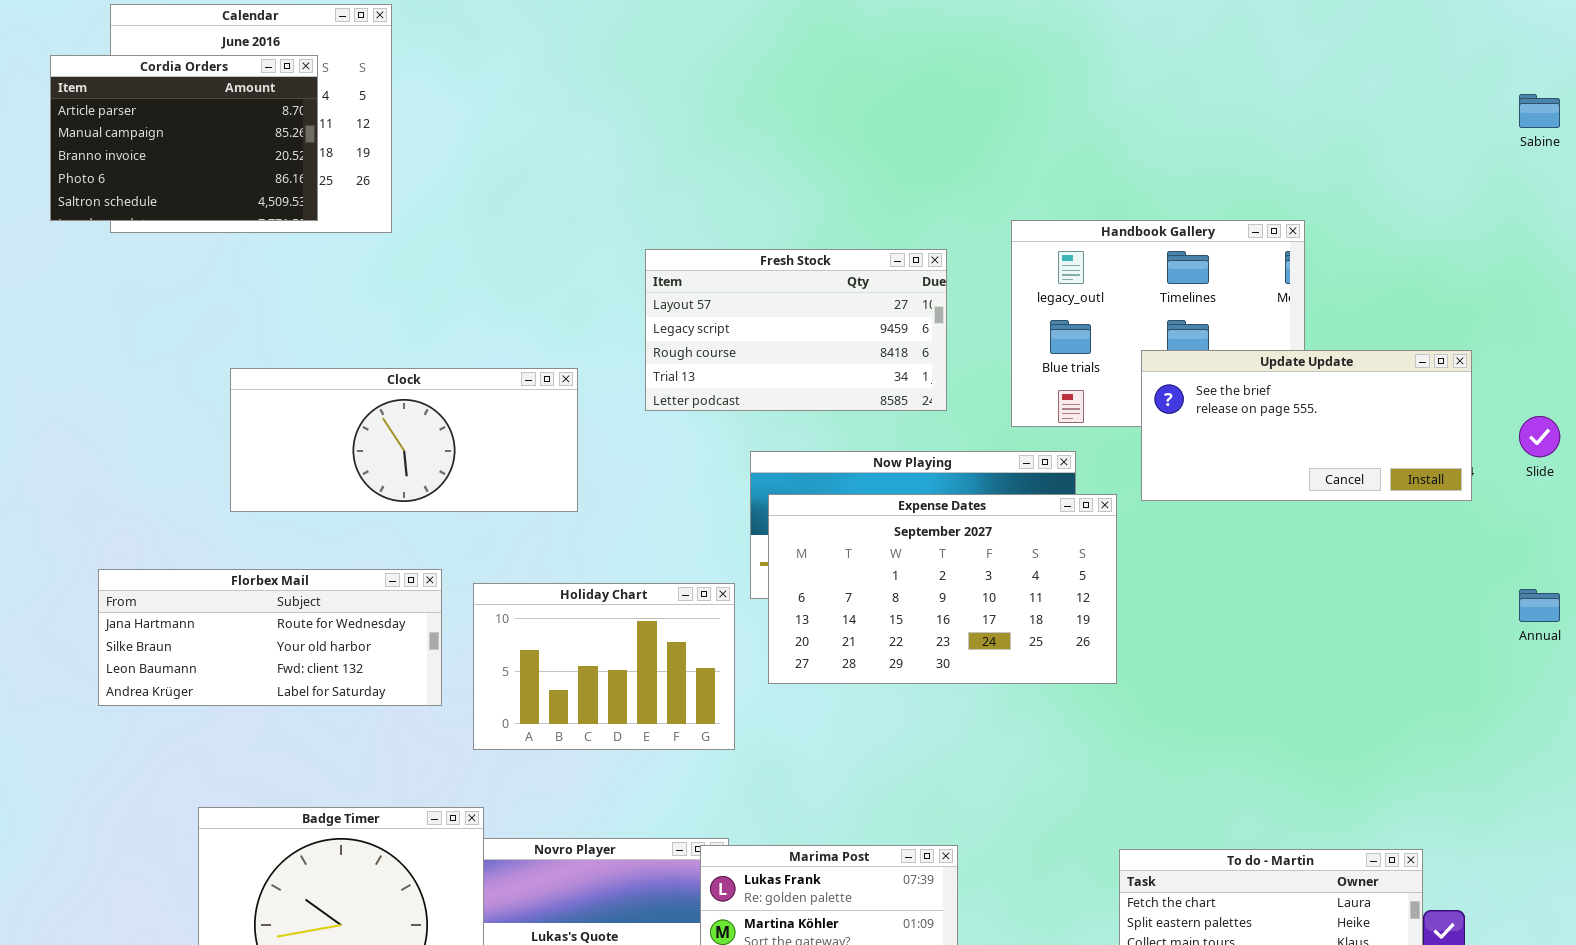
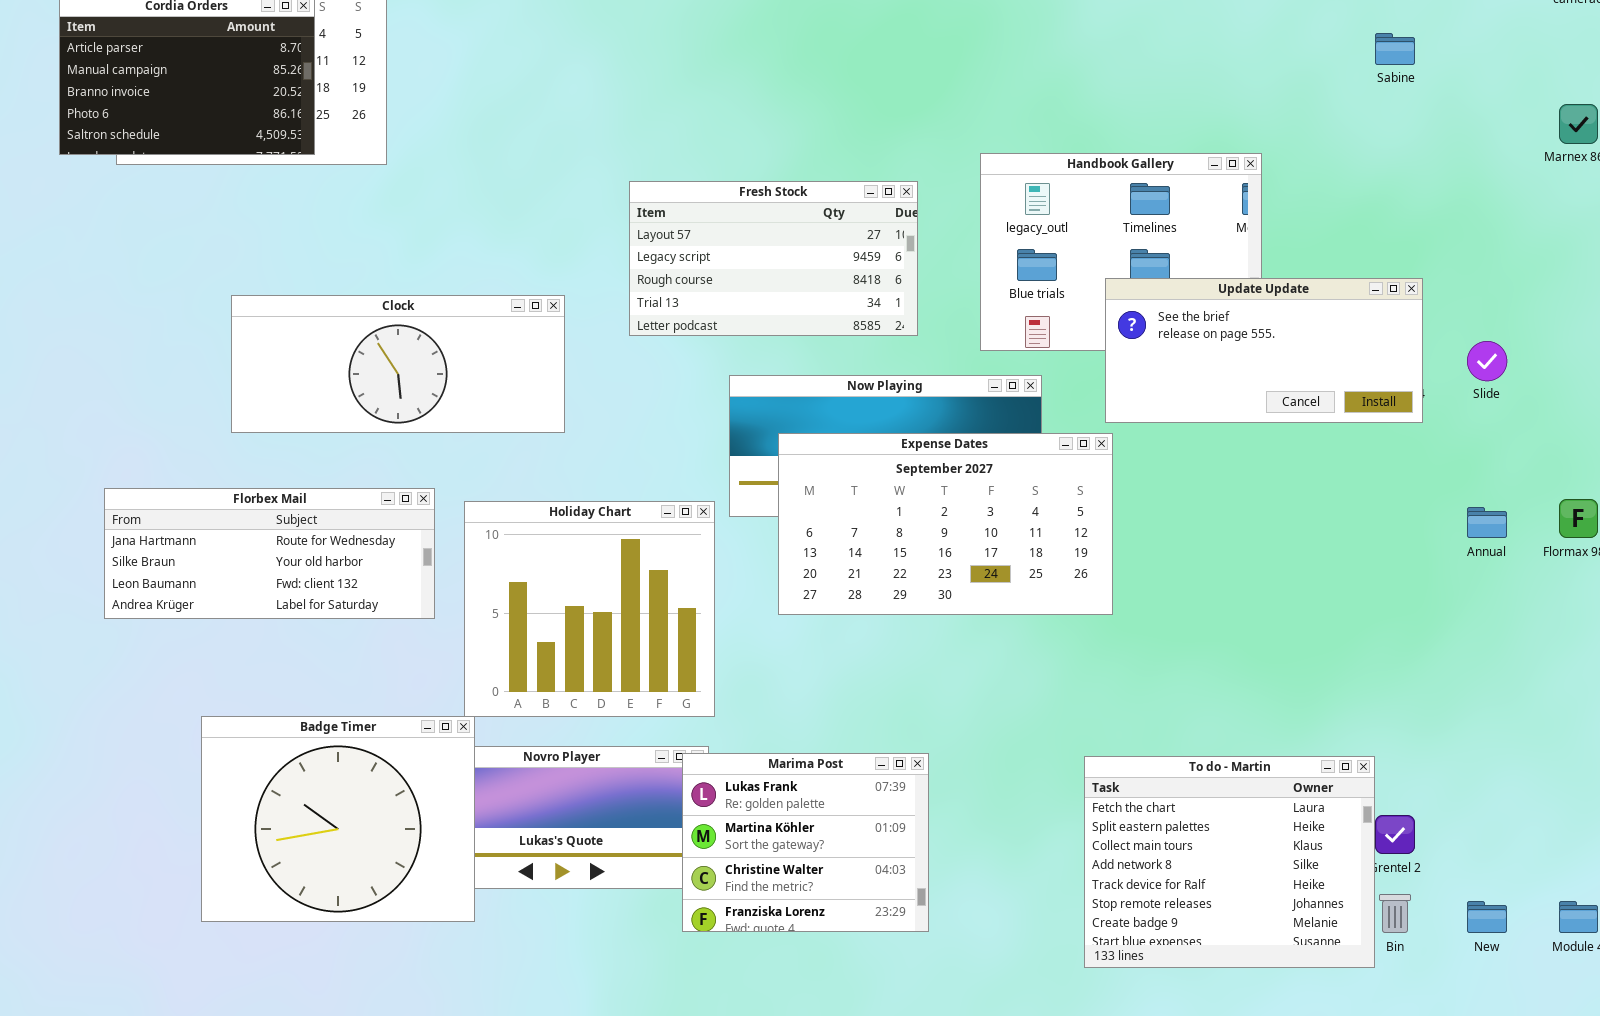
Sabine: [1519,94,1560,128] -> [1375,33,1415,65], moved
Expense Dates: [768,494,1117,684] -> [778,433,1113,615], moved
Holiday Chart: [473,583,735,750] -> [464,501,715,717], resized

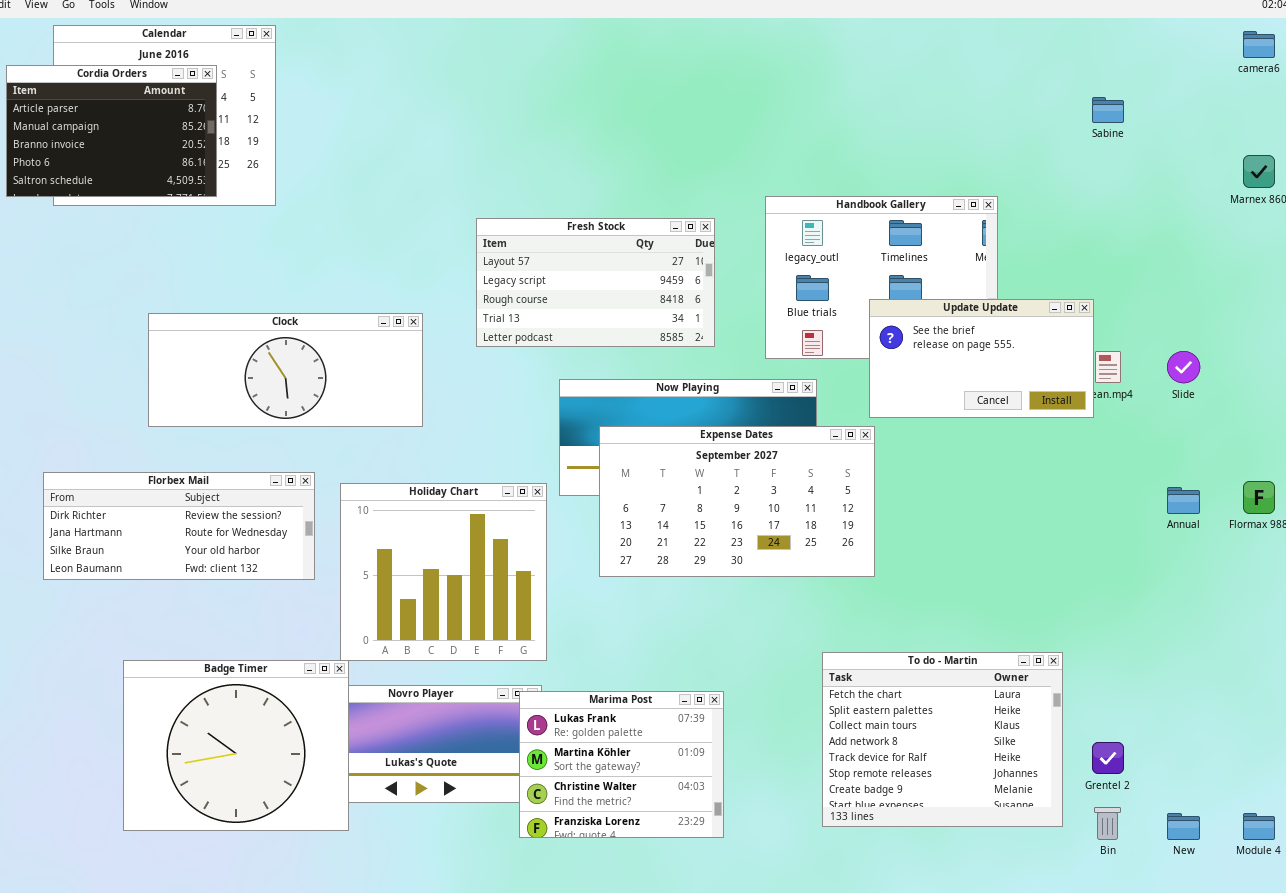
Update Update: [1105,278,1423,423] -> [869,299,1094,418], resized
Florbex Mail: [104,488,435,619] -> [43,472,315,580], scrolled up 1 row
To do - Martin: [1084,756,1375,968] -> [822,652,1063,827], moved

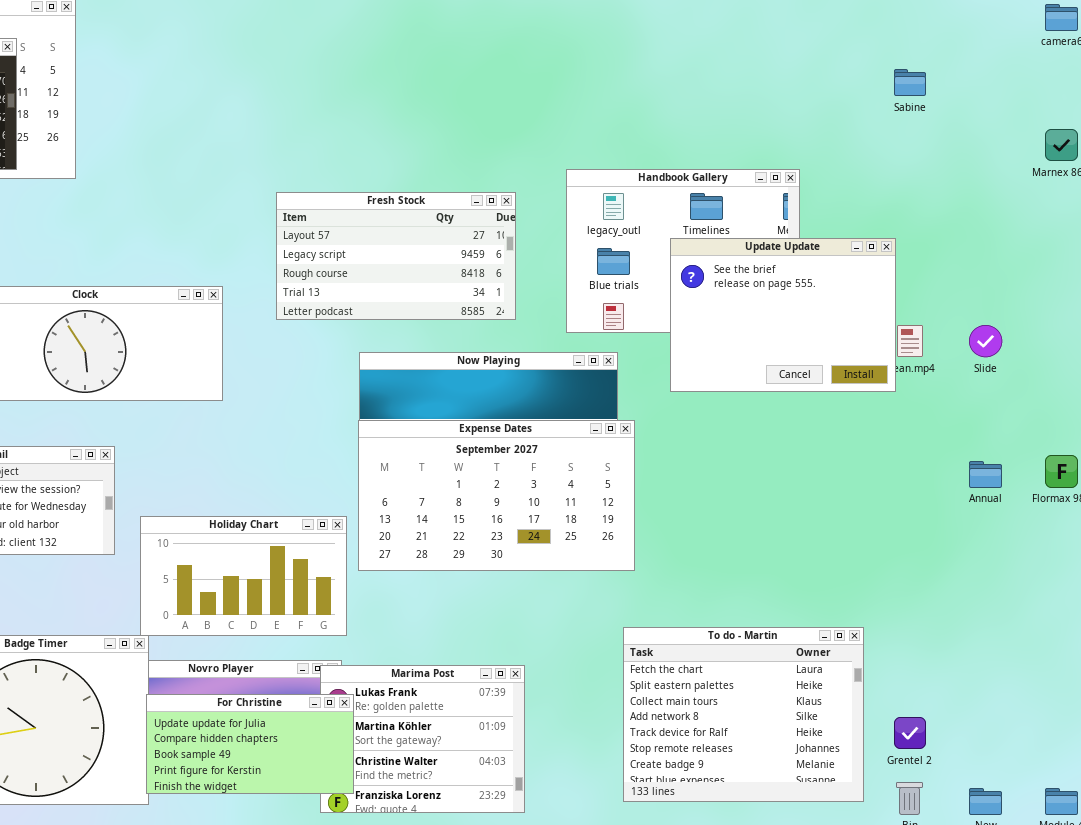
Update Update: [869,299,1094,418] -> [670,238,896,392], resized
Expense Dates: [599,426,875,577] -> [358,420,635,571], moved
Holiday Chart: [340,483,547,661] -> [140,516,347,636], resized
For Christine: none -> [146,694,354,794], opened

